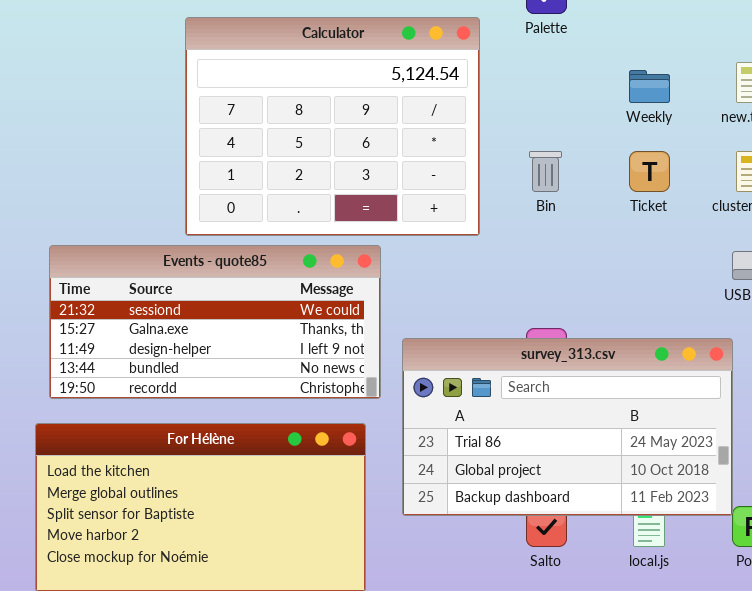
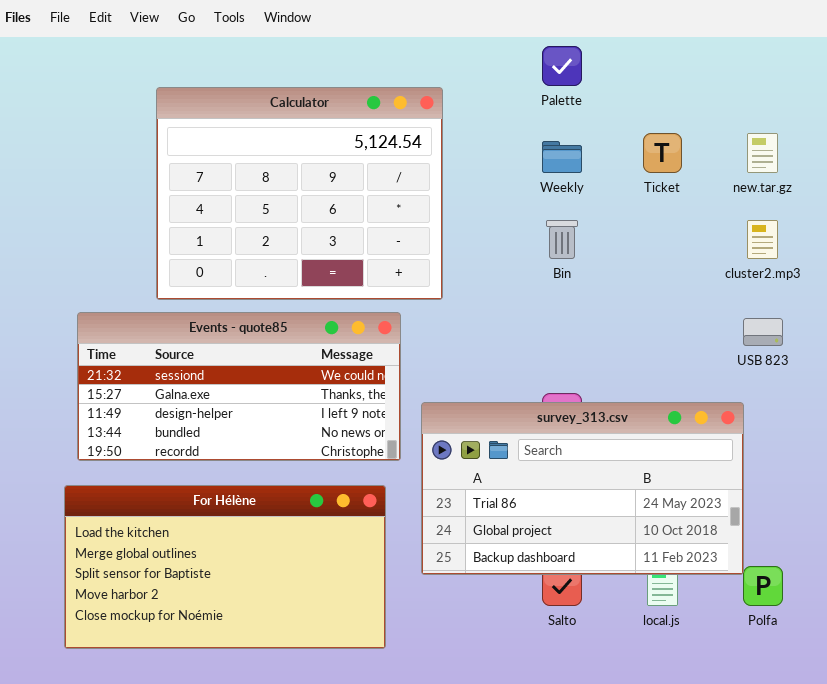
Calculator: [185,17,480,236] -> [156,87,443,300], moved
Weekly: [629,70,670,103] -> [542,141,582,173], moved
Ticket: [629,151,670,192] -> [643,133,682,173], moved

